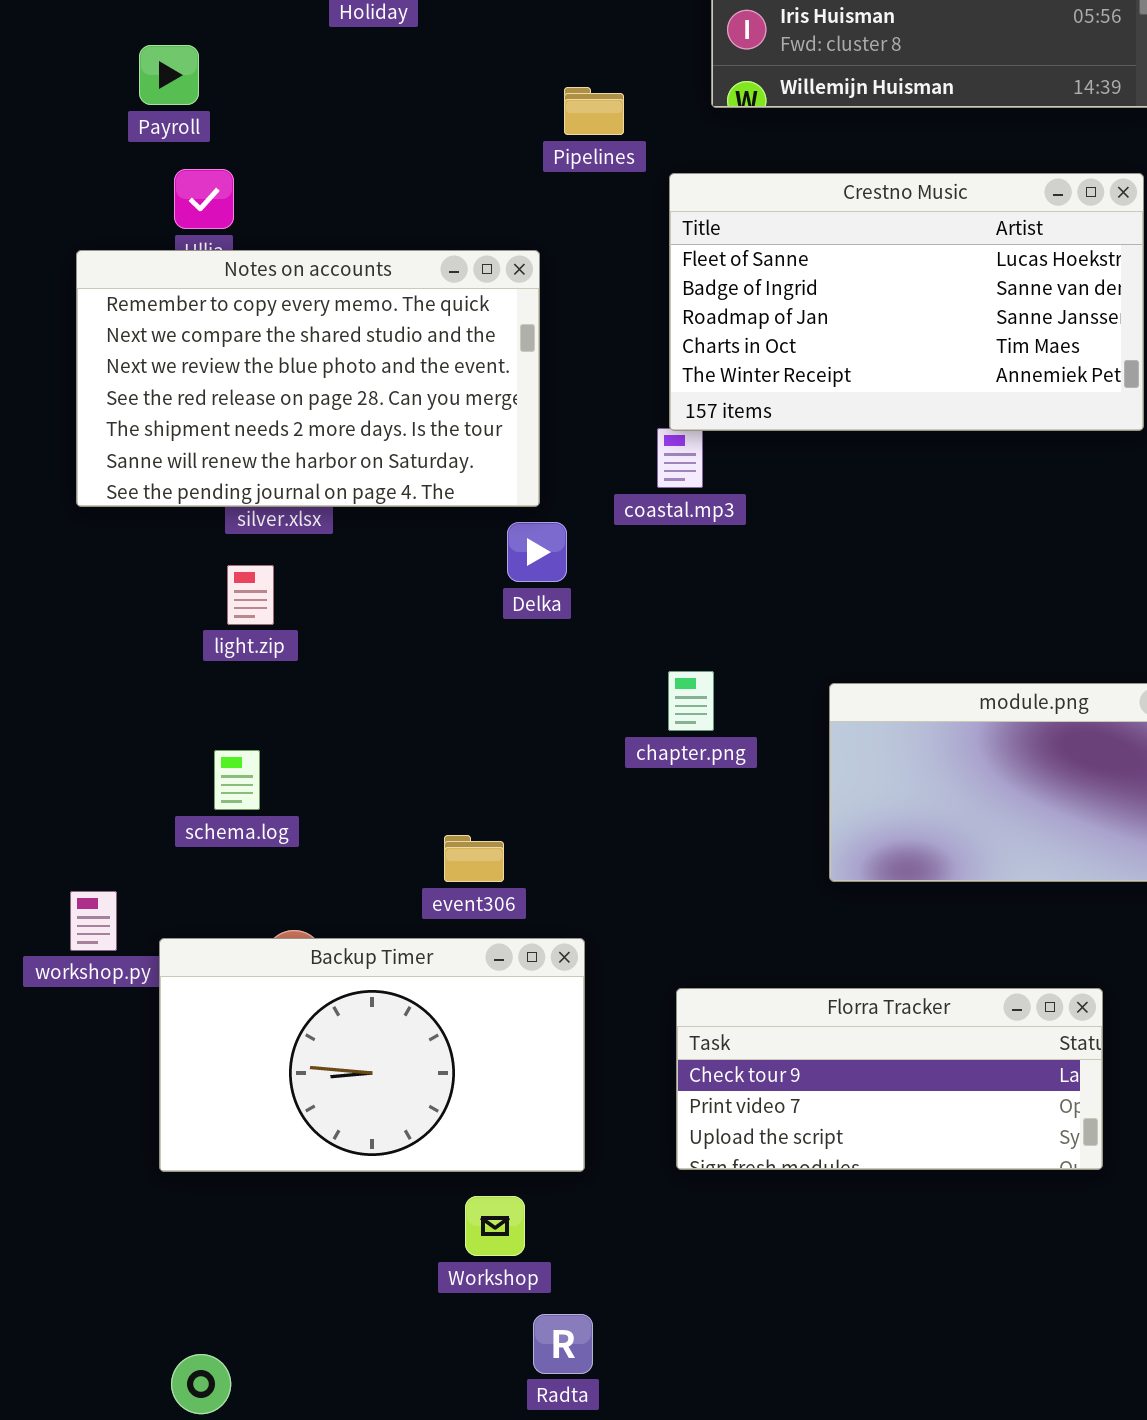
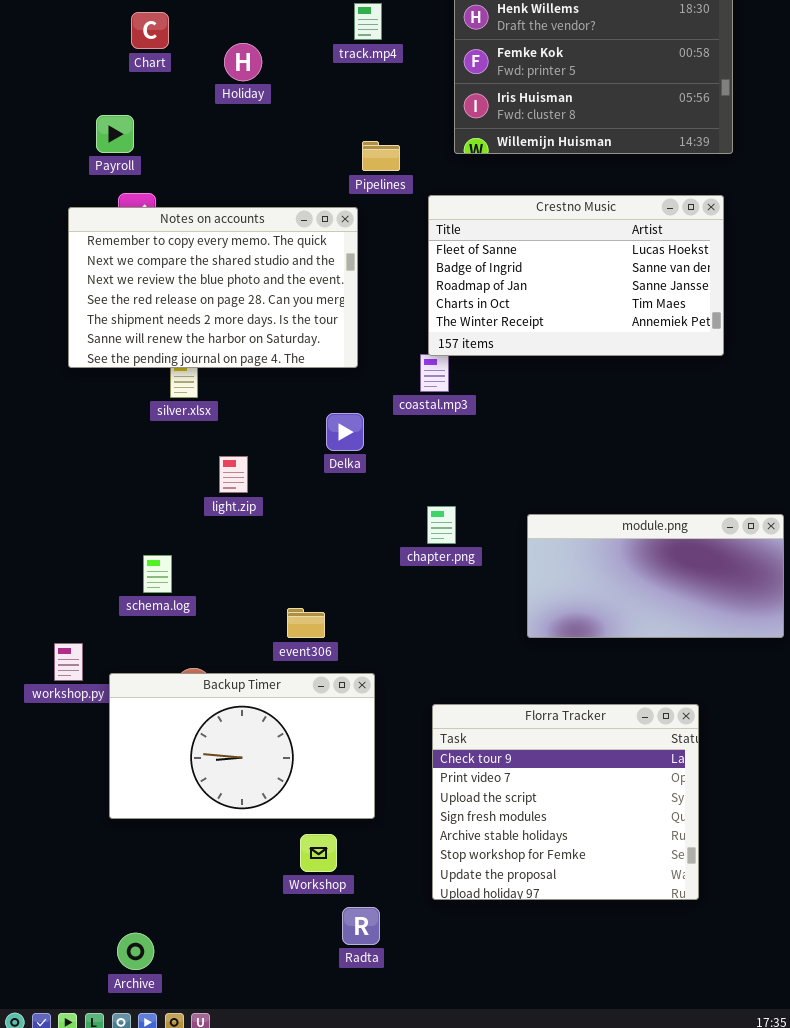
Notes on accounts: [76,250,540,507] -> [68,207,358,368], moved
light.zip: [227,565,274,625] -> [219,456,248,493], moved
Florra Tracker: [676,988,1103,1170] -> [432,704,699,900], resized

